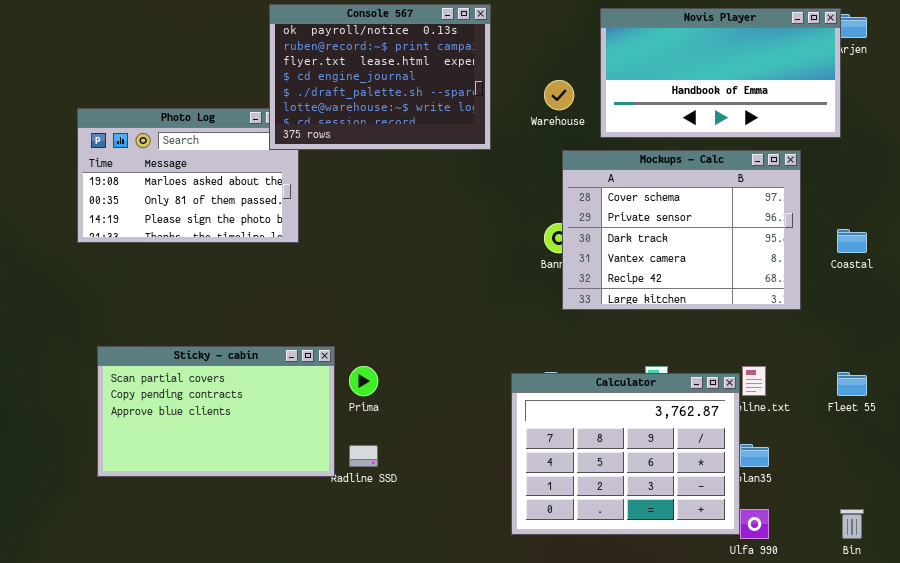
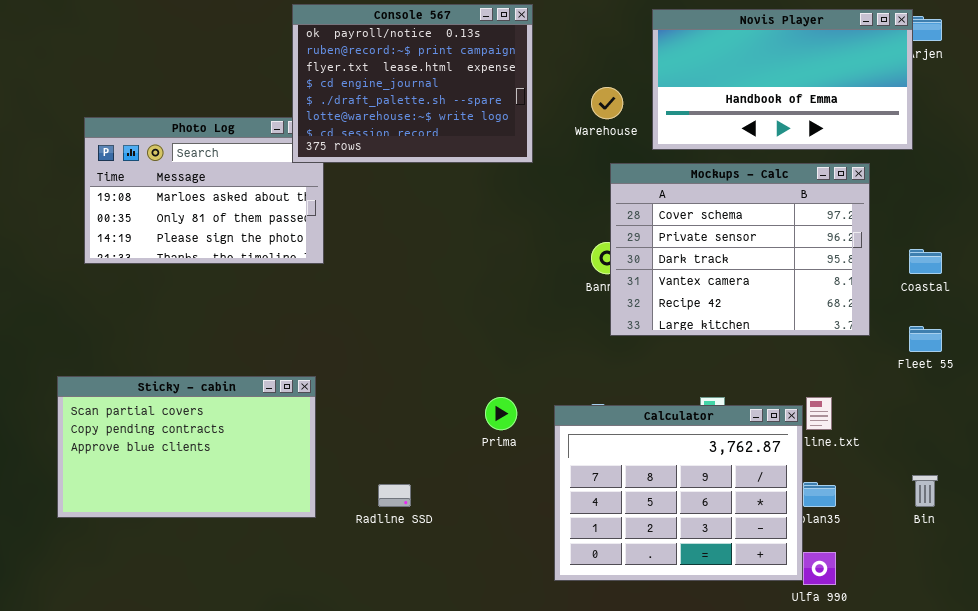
Sticky - cabin: [97,346,335,477] -> [57,376,316,518], moved
Prima: [349,366,378,396] -> [485,397,517,430], moved
Fleet 55: [837,372,867,396] -> [909,326,942,352], moved
Bin: [840,509,864,539] -> [912,475,938,507], moved

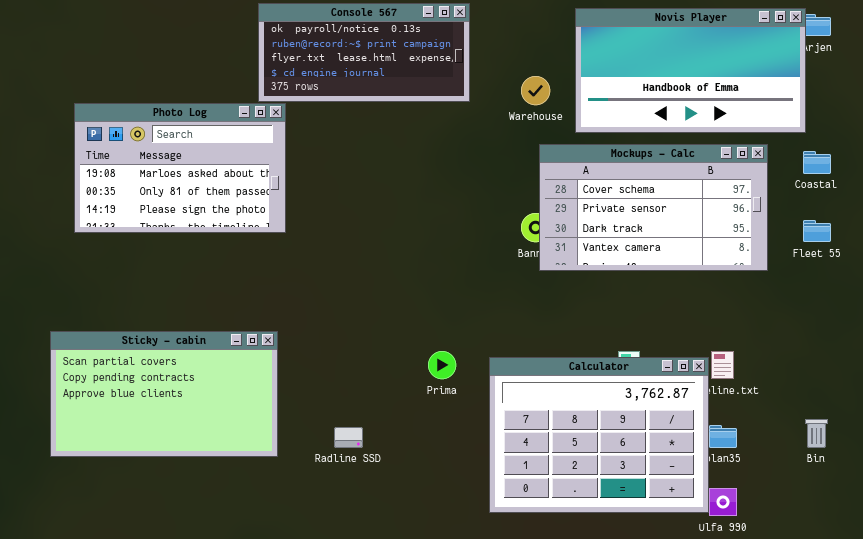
Console 567: [292,4,533,163] -> [258,3,470,102], resized
Mockups - Calc: [610,163,870,336] -> [539,144,768,271], resized
Coastal: [909,249,942,274] -> [803,151,831,174], moved
Fleet 55: [909,326,942,352] -> [803,220,831,242], moved

